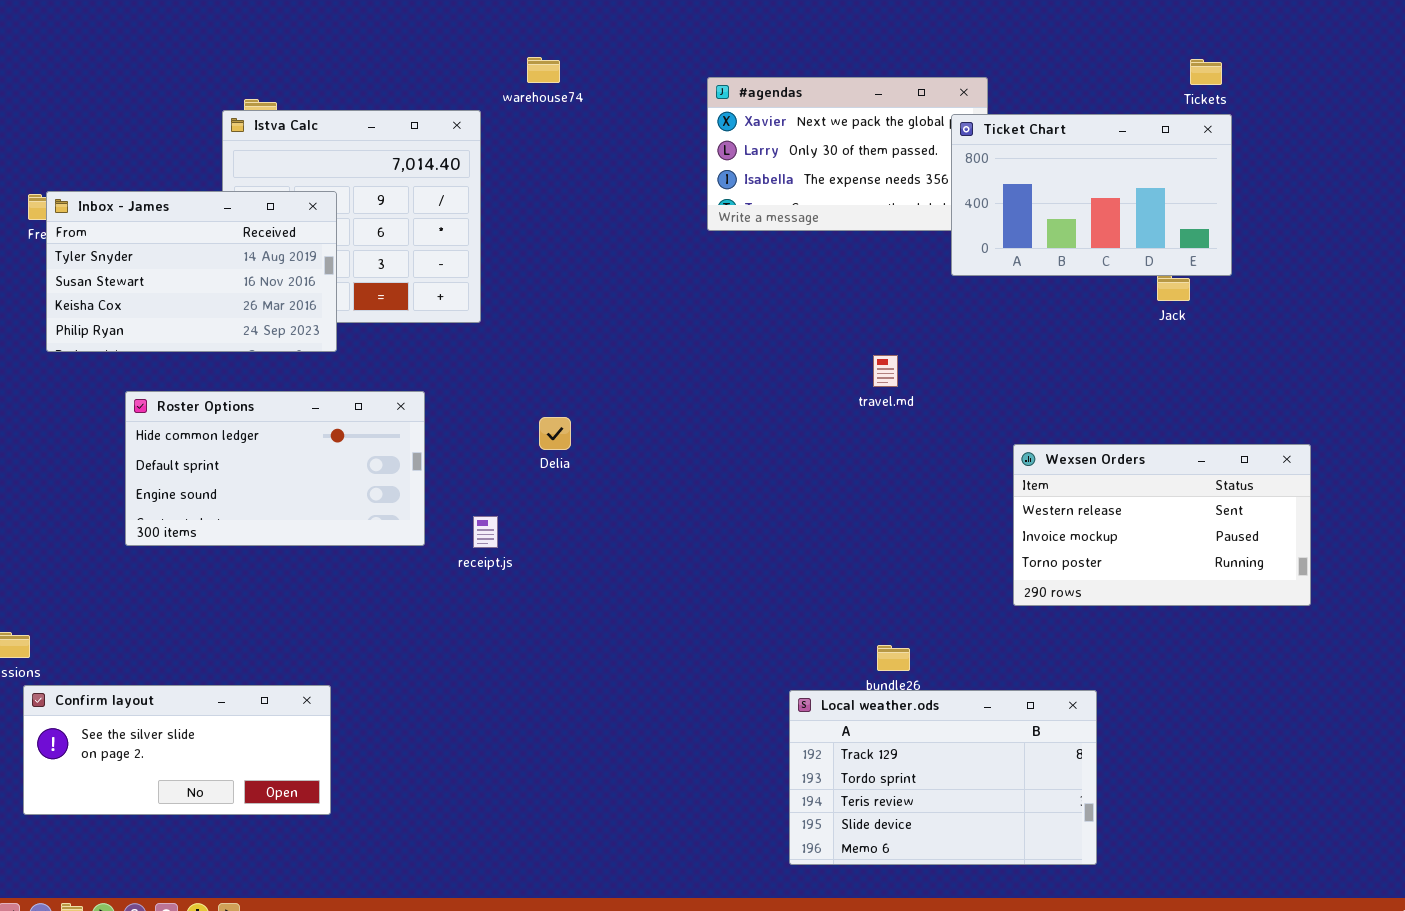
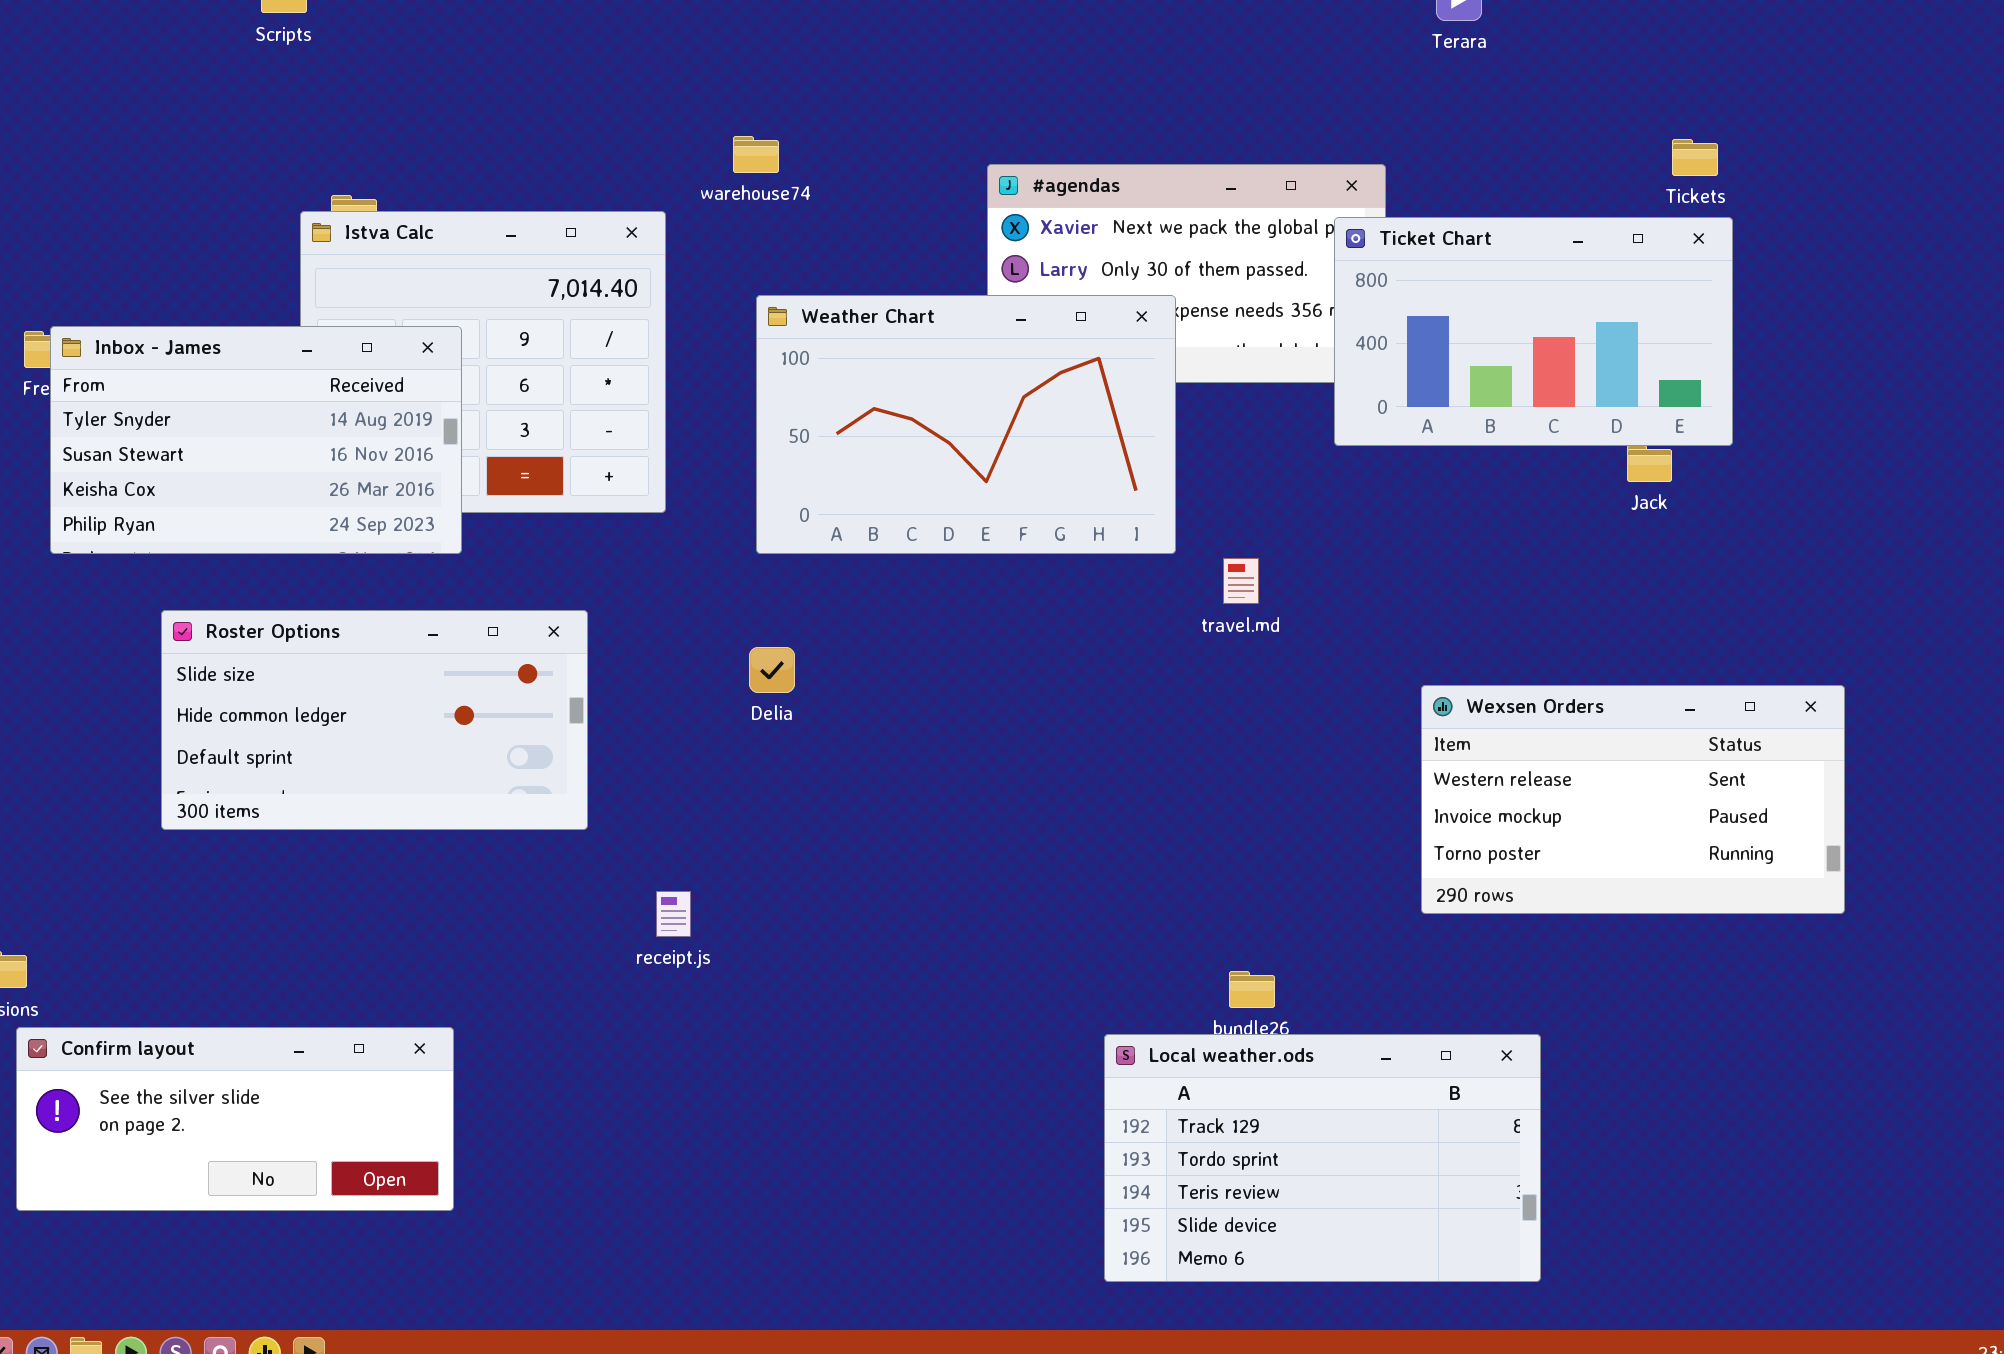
Weather Chart: none -> [756,295,1176,554], opened
Roster Options: [125,391,425,546] -> [161,610,588,830], scrolled up 1 row
receipt.js: [473,516,498,548] -> [656,891,691,937], moved

